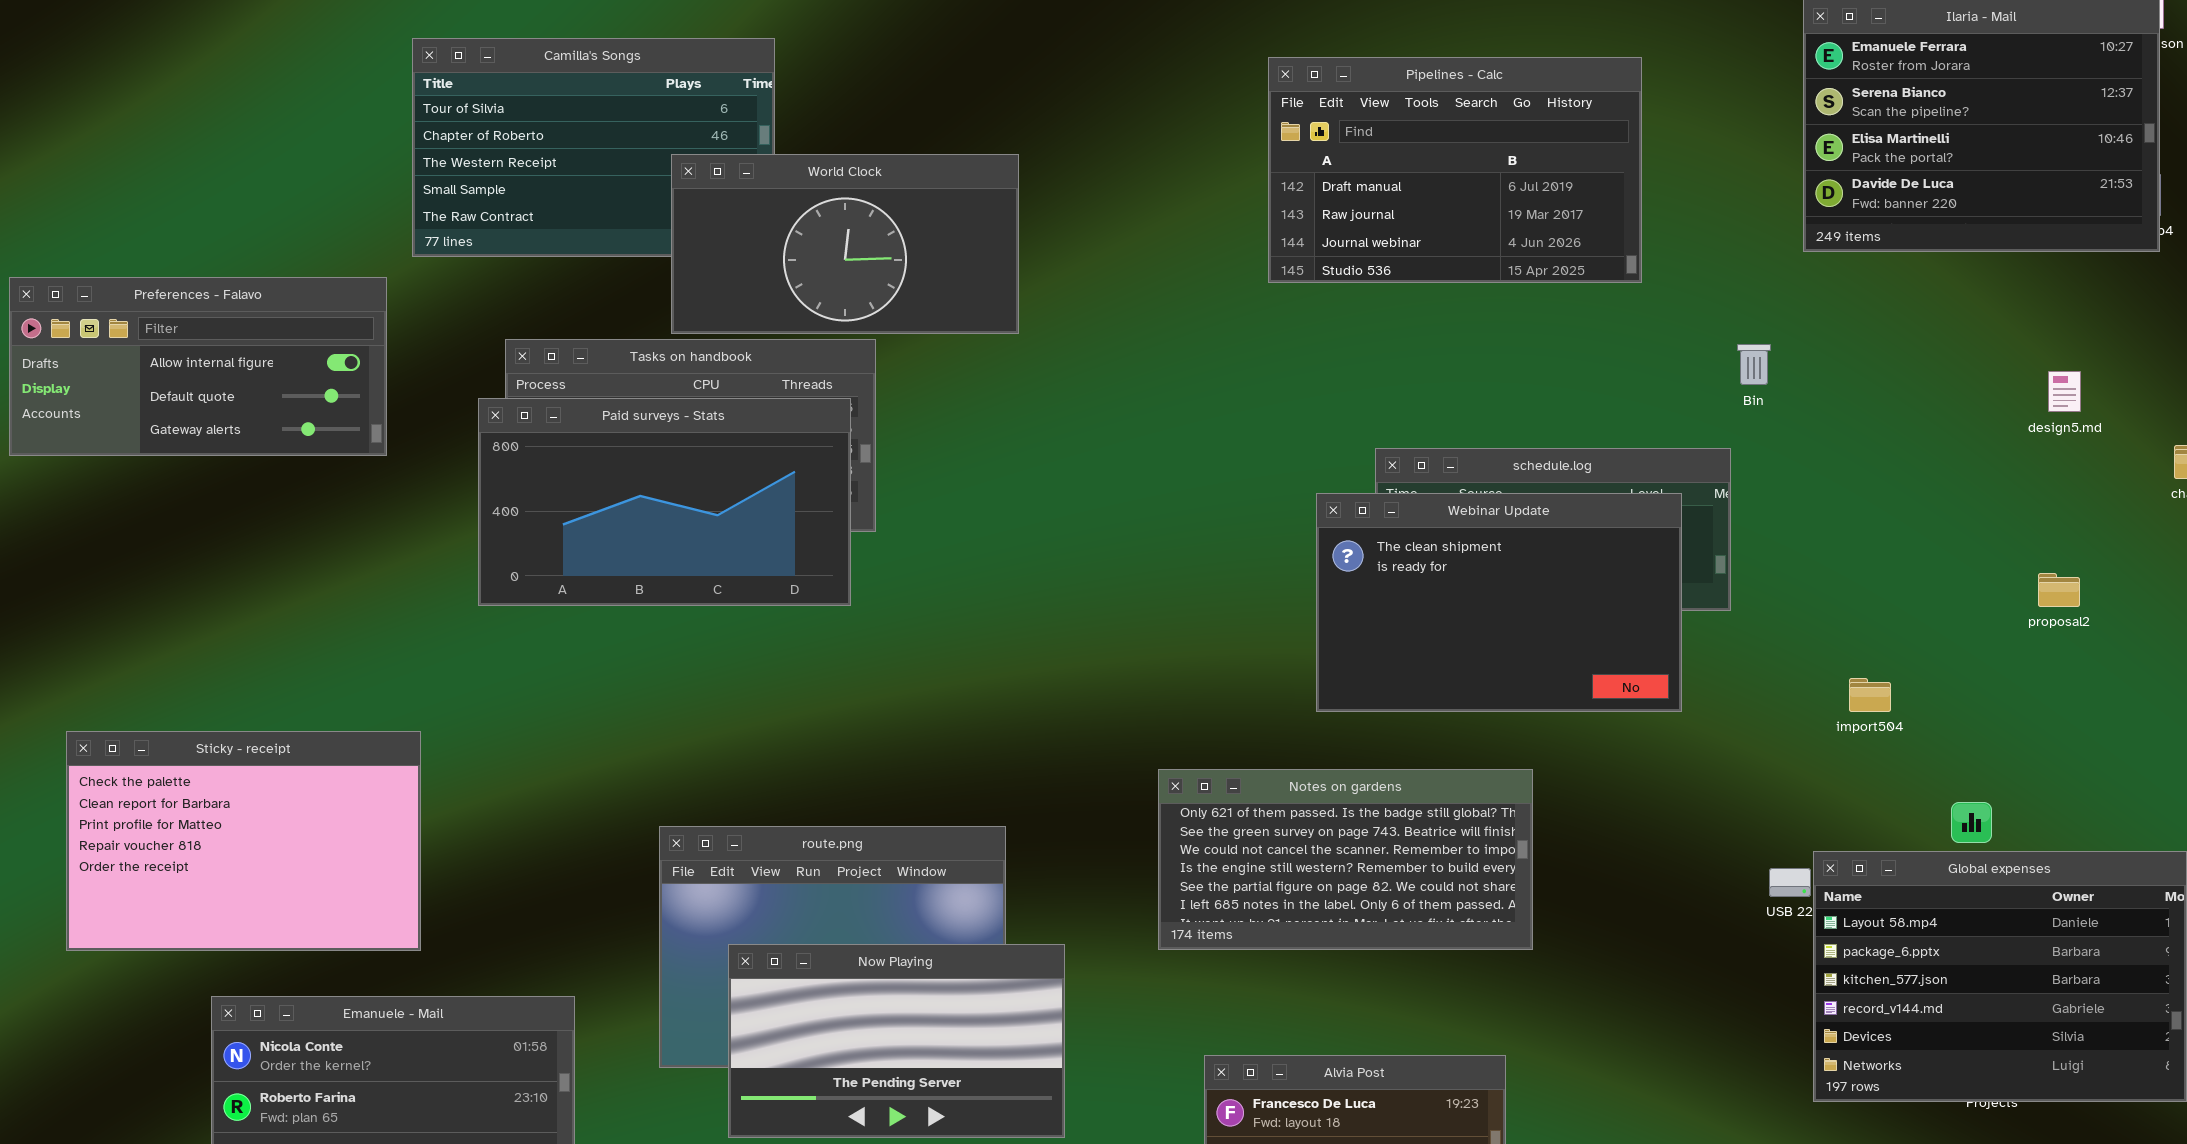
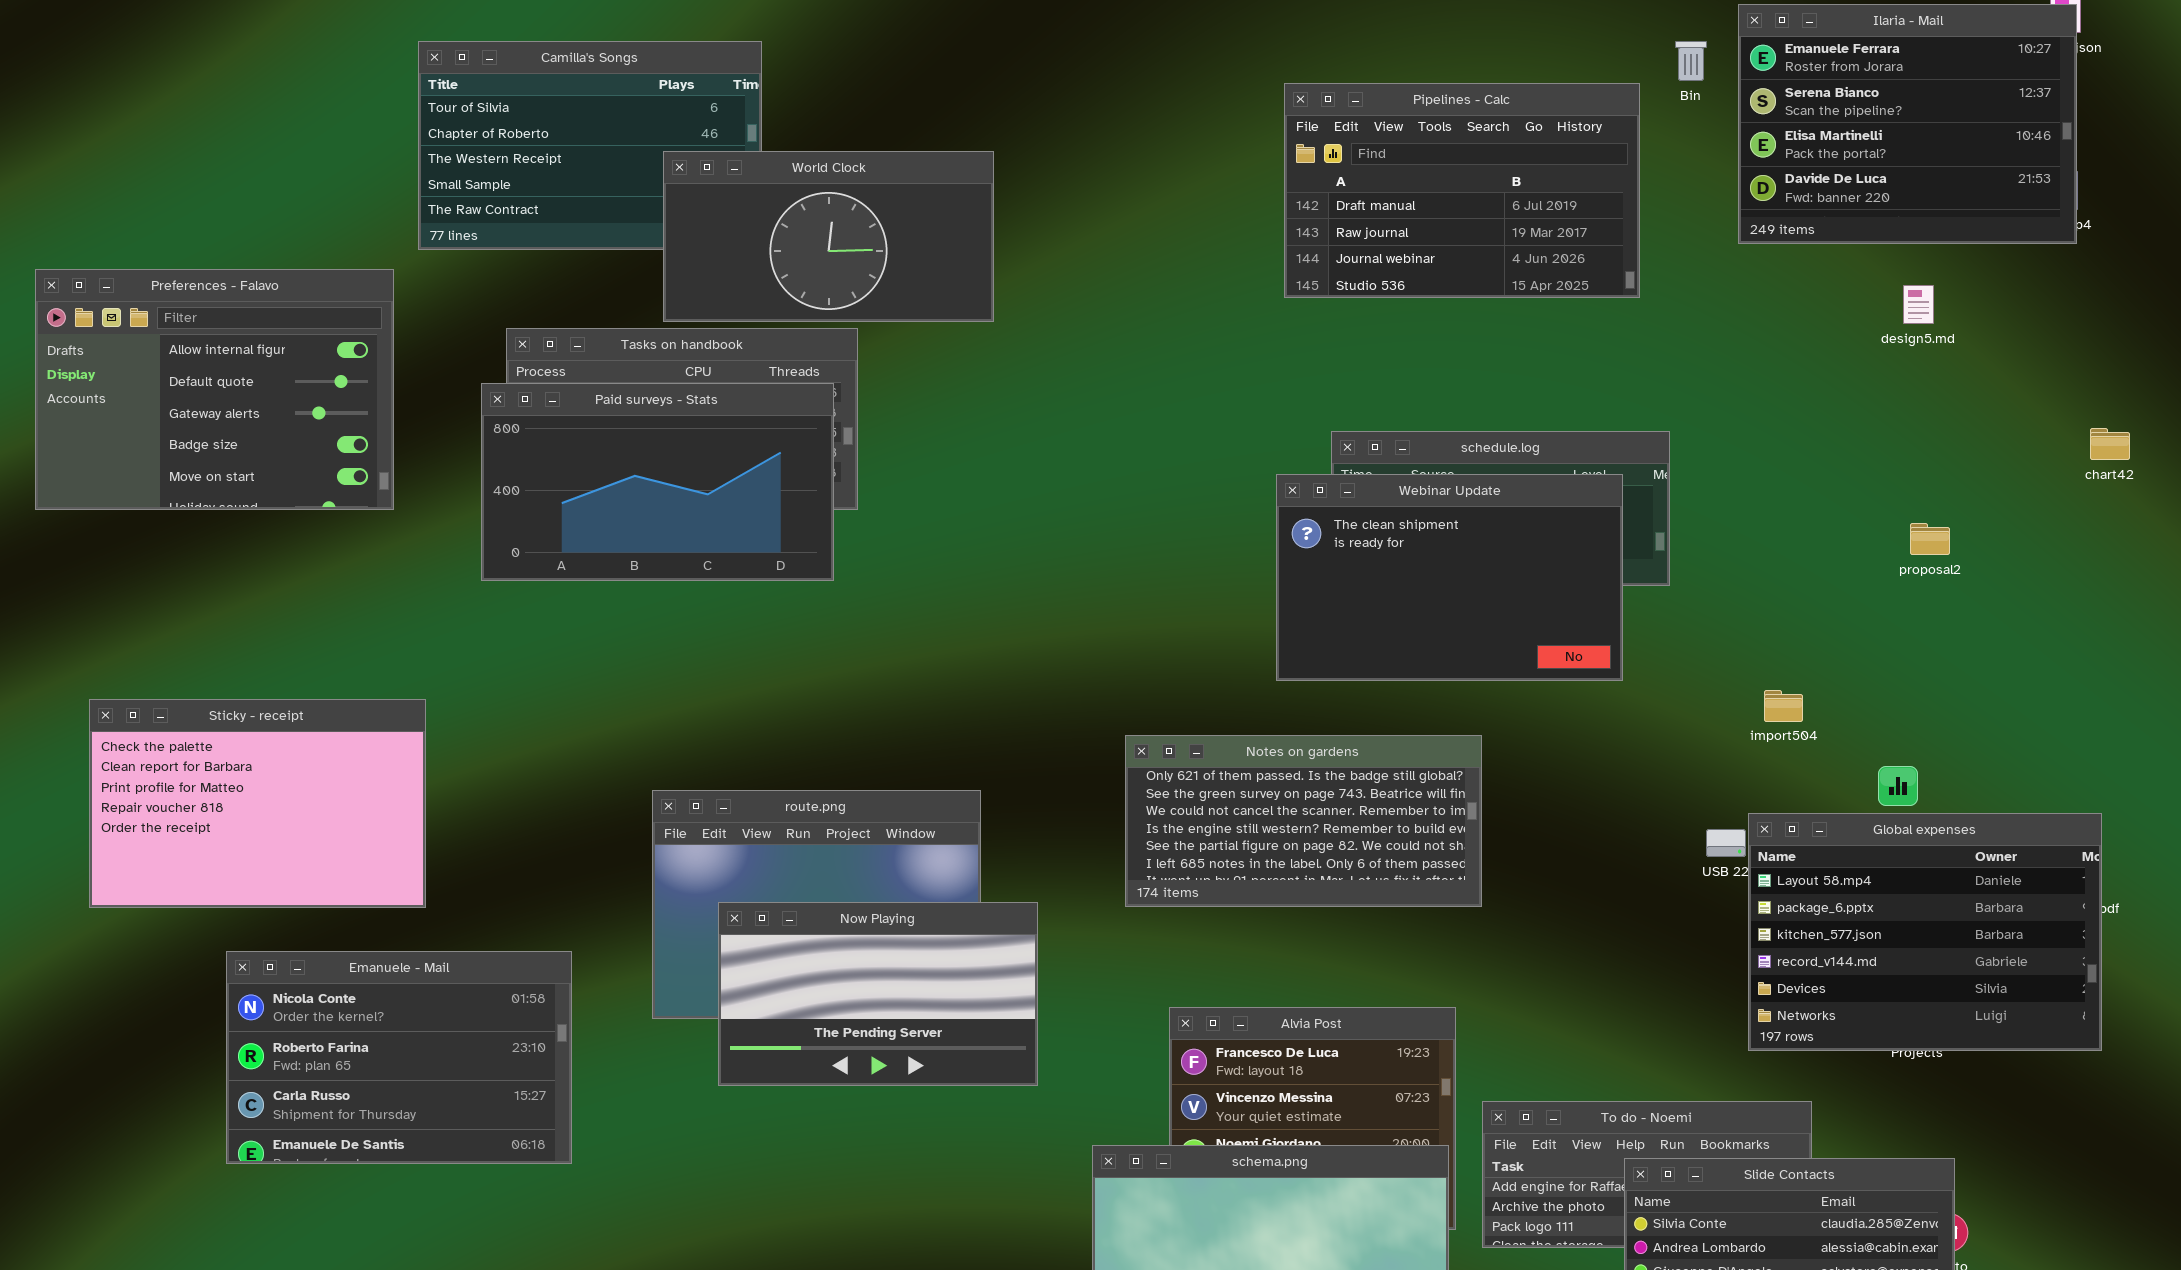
Pipelines - Calc: [1268,57,1642,283] -> [1284,83,1640,298], moved
Preferences - Falavo: [9,277,387,456] -> [35,269,394,510], resized
Bin: [1737,344,1771,385] -> [1675,41,1707,81], moved
design5.md: [2048,371,2081,412] -> [1903,285,1934,324], moved
proposal2: [2038,573,2080,607] -> [1910,523,1950,555], moved
import504: [1849,678,1891,712] -> [1764,690,1803,722], moved

